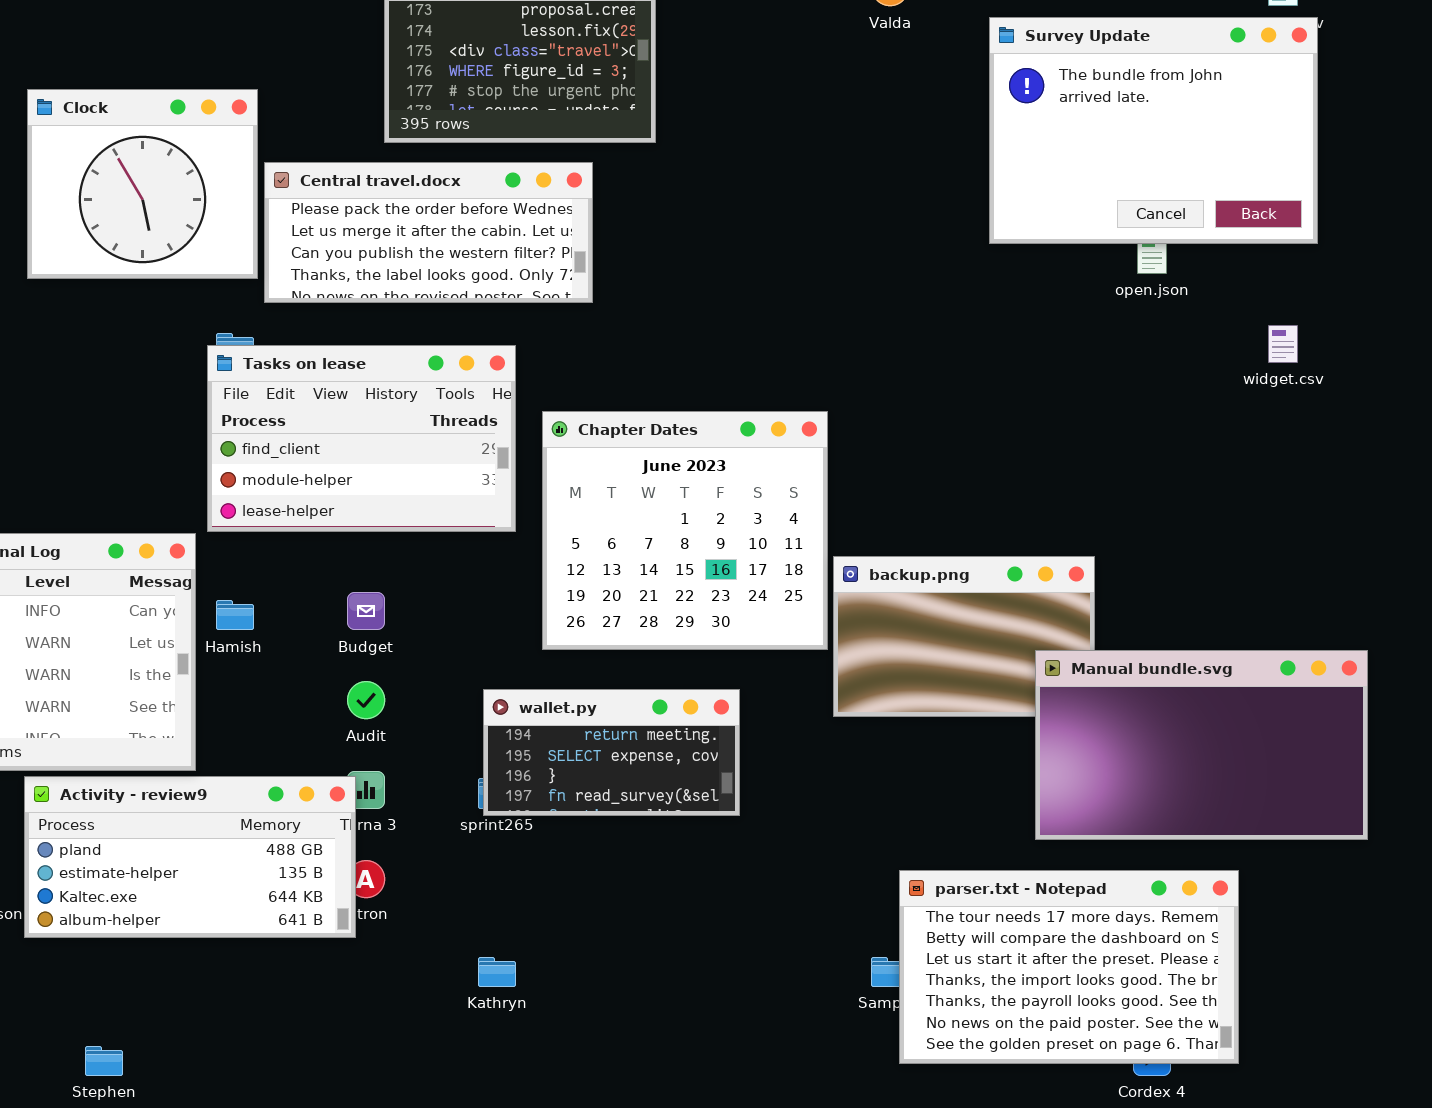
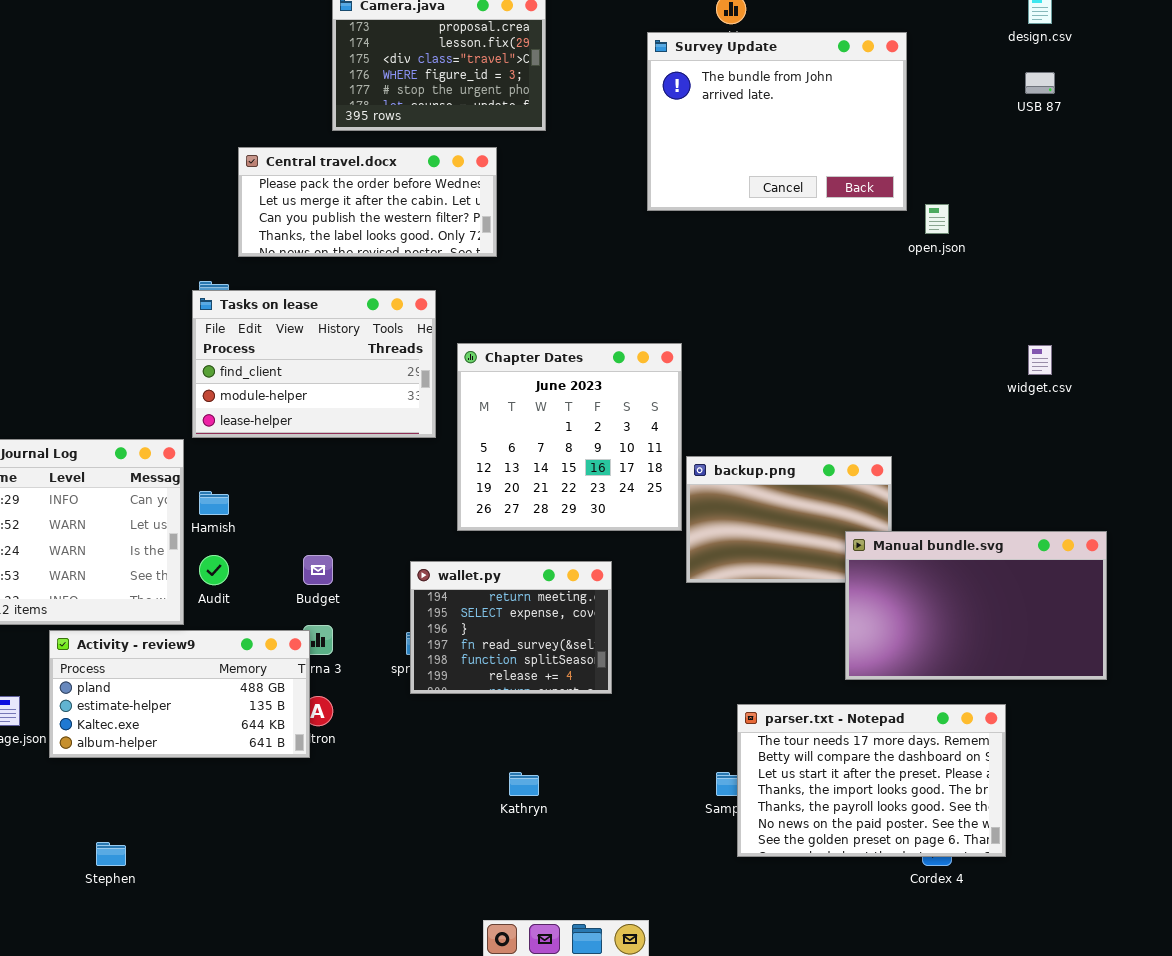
Survey Update: [989,17,1318,244] -> [647,32,907,211], moved
Clock: [27,89,258,279] -> none, closed
widget.csv: [1268,325,1298,363] -> [1028,345,1052,375], moved
Budget: [347,592,385,630] -> [303,555,333,585], moved
Audit: [347,681,385,719] -> [199,555,229,585], moved
wallet.py: [483,689,740,816] -> [410,561,612,694], resized
Kathryn: [478,957,516,987] -> [509,772,539,796], moved

